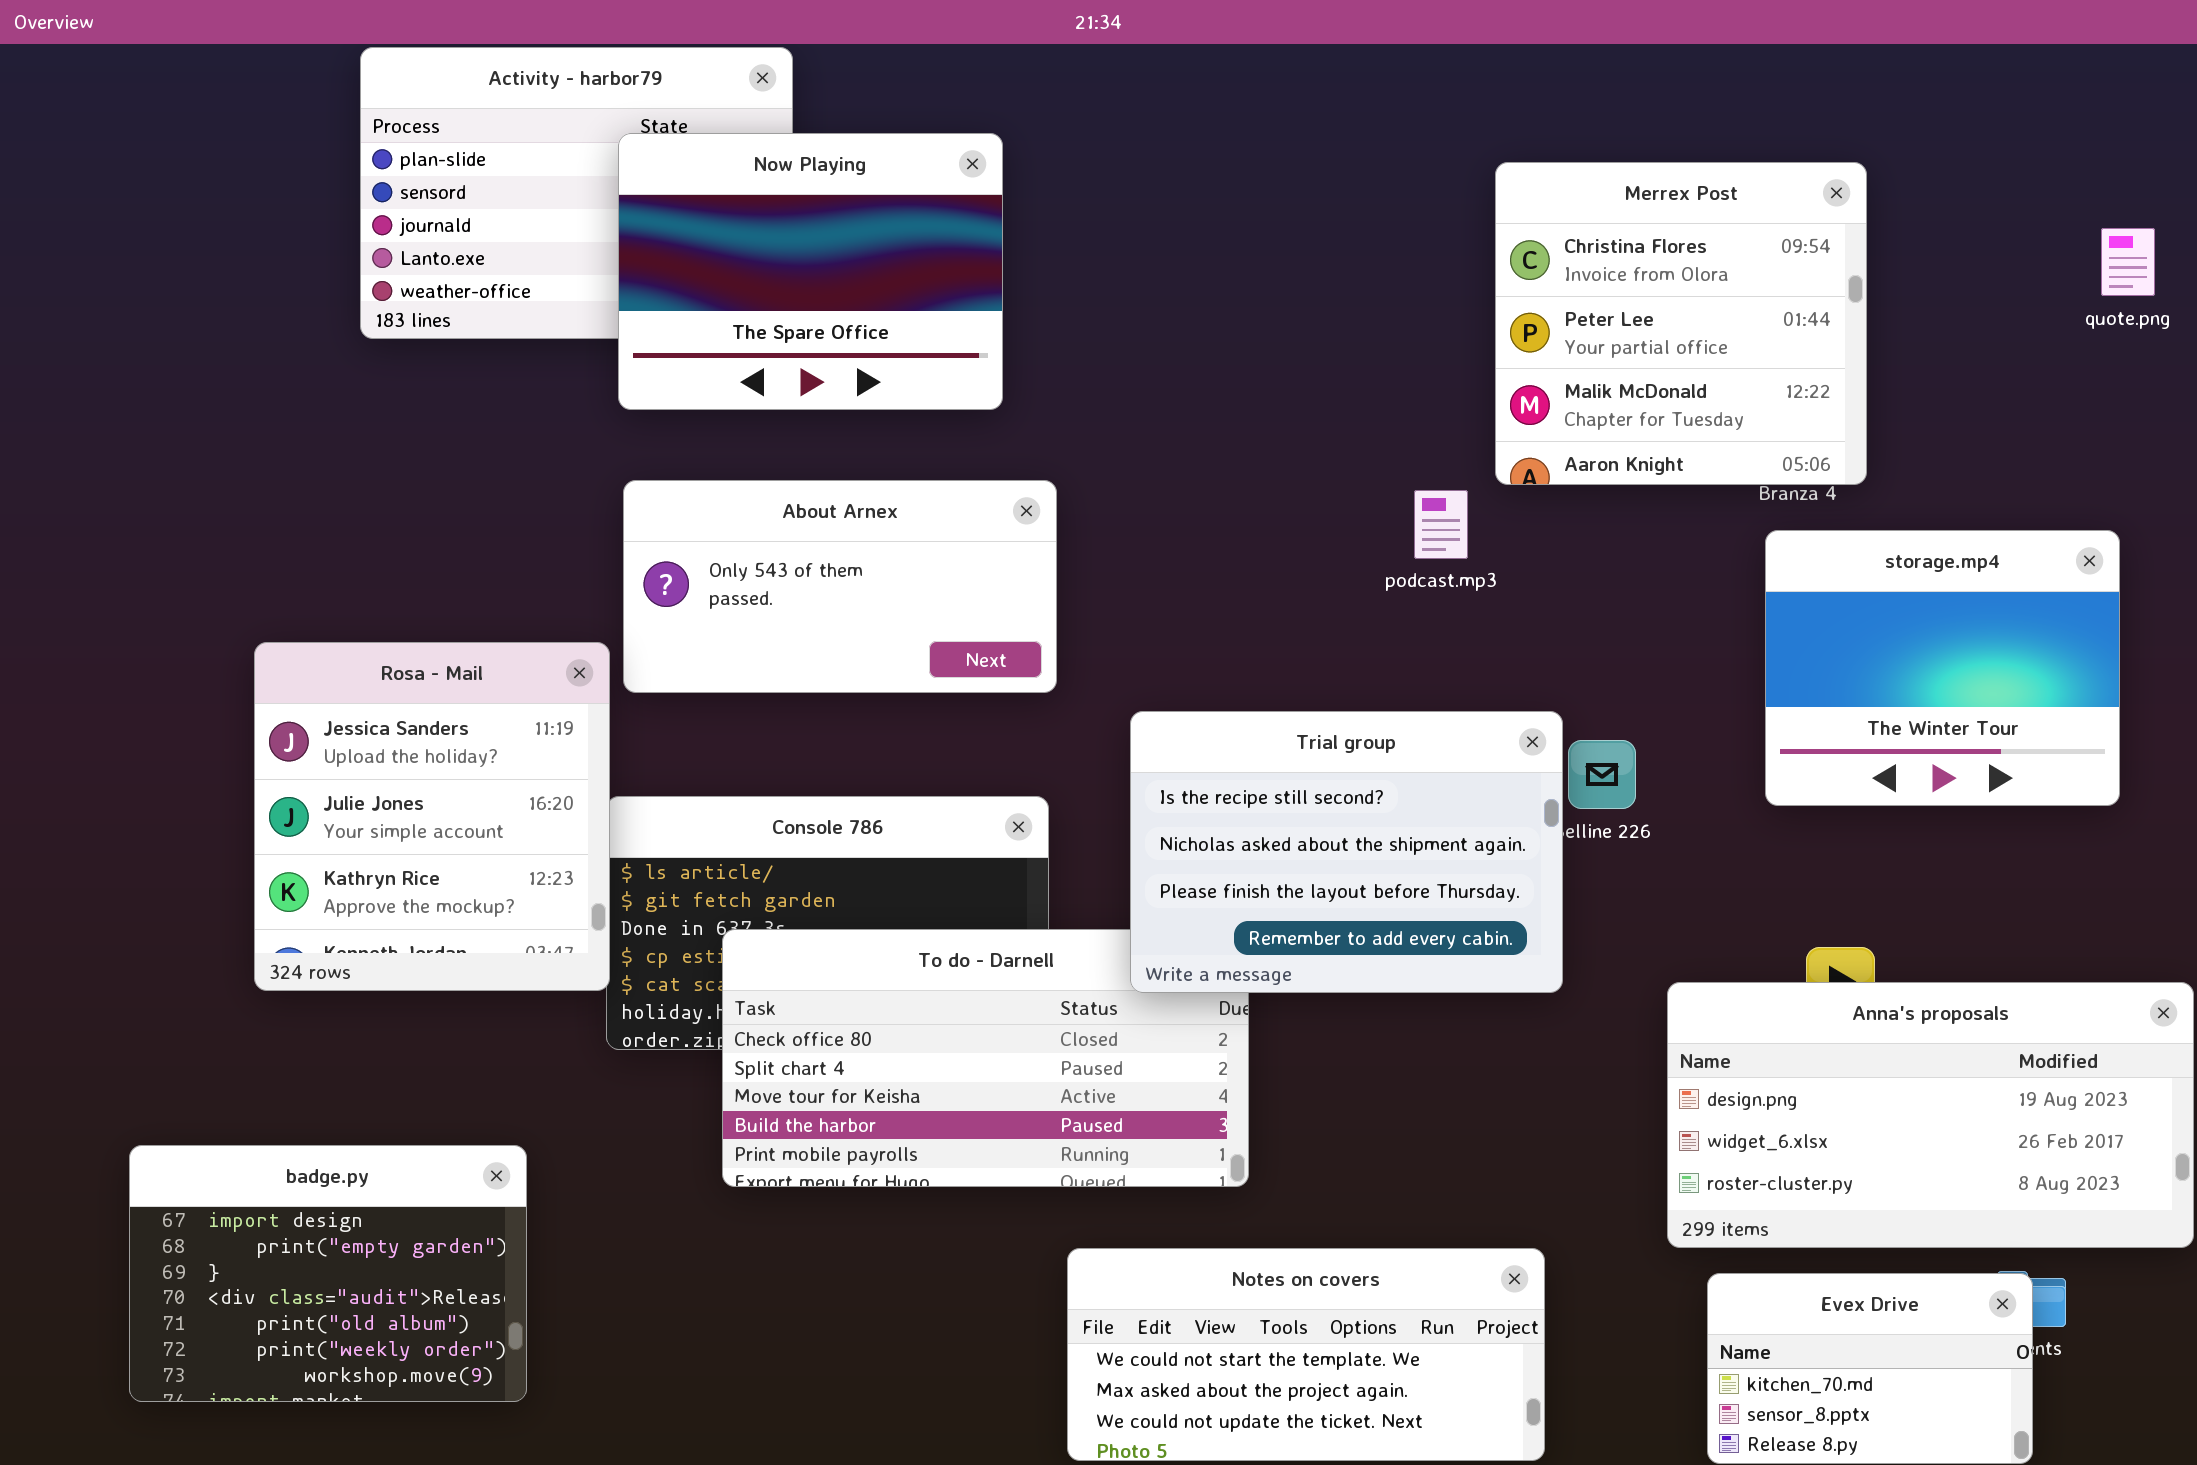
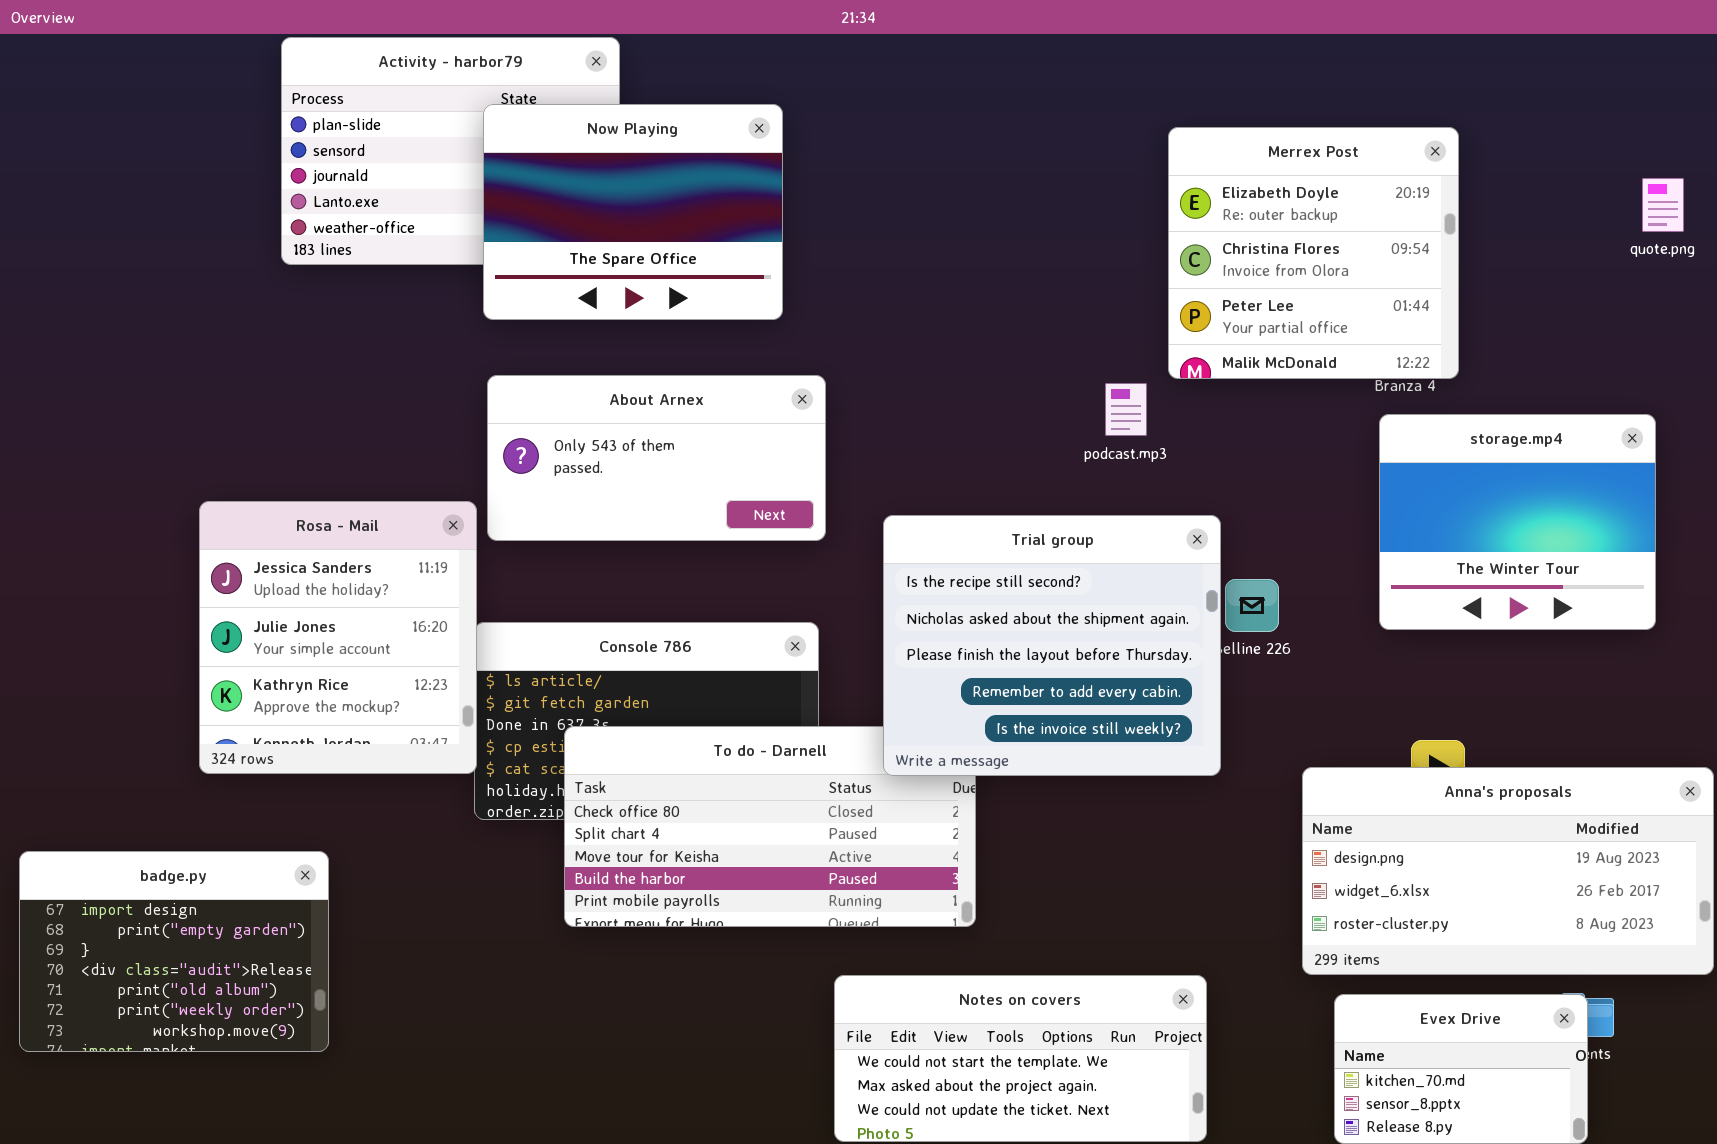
Merrex Post: [1495,162,1867,485] -> [1168,127,1459,379], scrolled up 1 row
Trial group: [1130,711,1563,993] -> [883,515,1221,776], resized
badge.py: [129,1145,527,1402] -> [19,851,329,1052], moved

